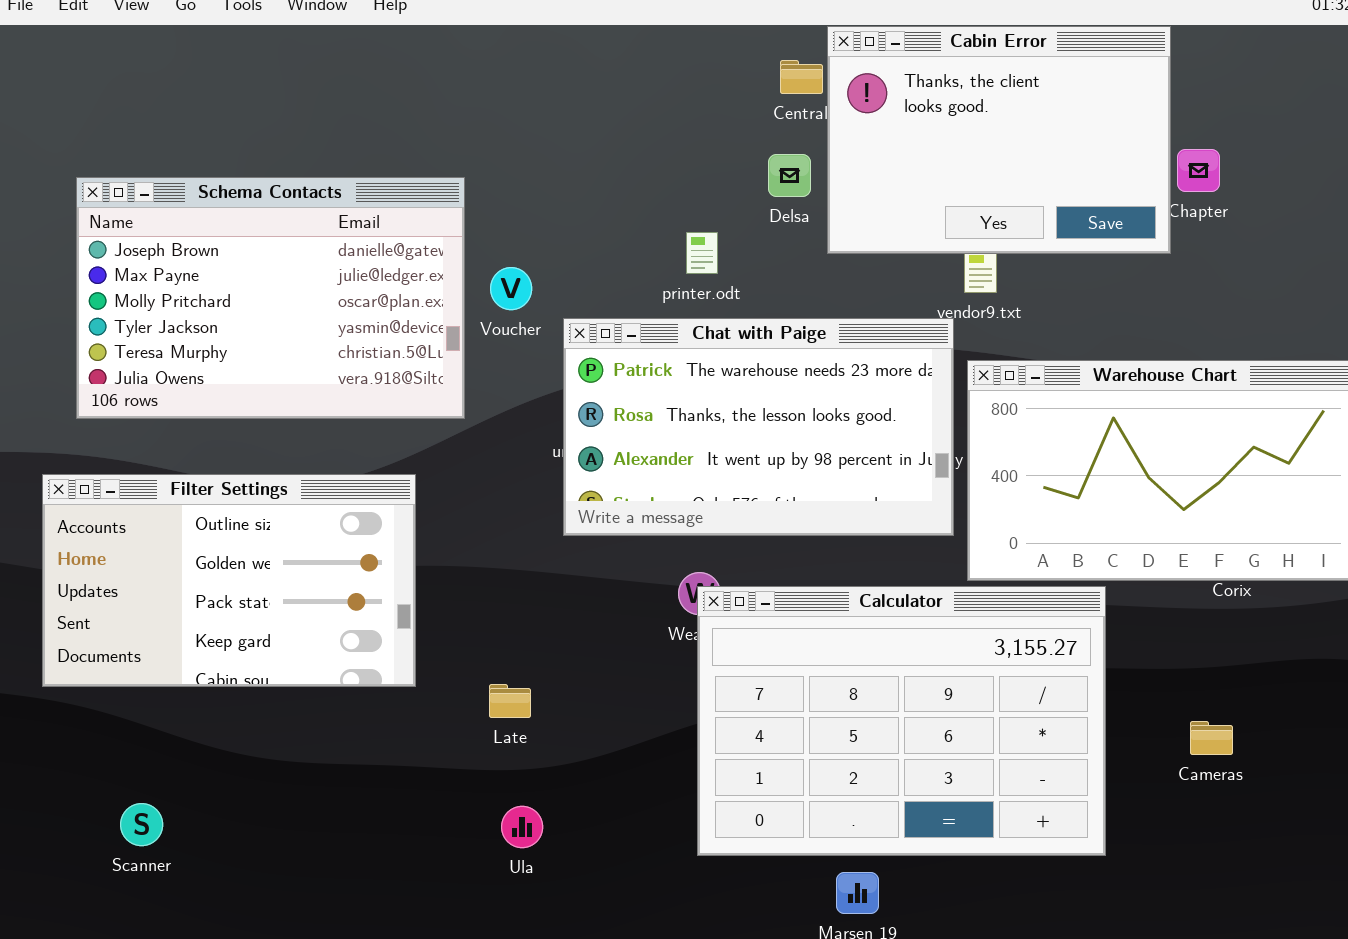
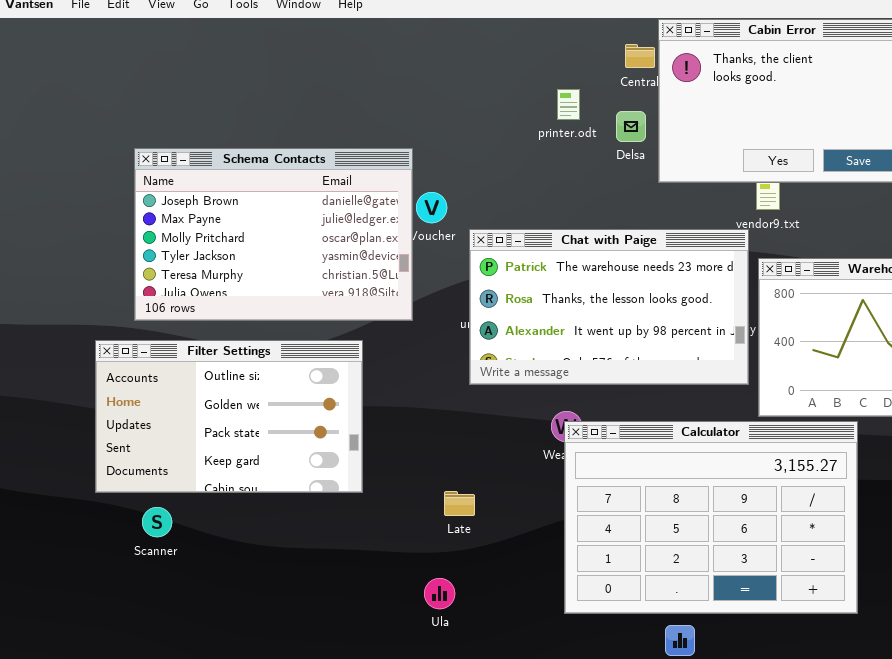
Schema Contacts: [76,177,465,419] -> [134,148,413,321], moved
printer.odt: [686,232,718,274] -> [557,89,580,120], moved
Late: [489,684,531,718] -> [444,491,475,516], moved
Scanner: [120,803,163,846] -> [142,507,172,537], moved

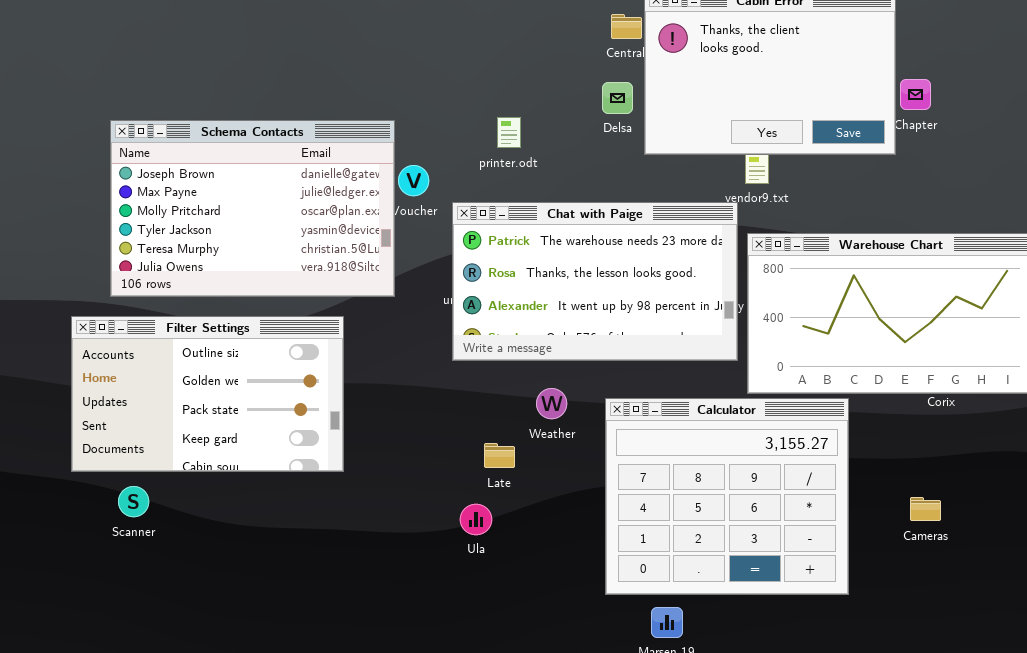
printer.odt: [557,89,580,120] -> [497,117,521,148], moved
Calculator: [564,421,858,614] -> [605,398,849,595], resized
Late: [444,491,475,516] -> [484,443,515,468], moved
Ula: [424,578,455,609] -> [460,504,492,535], moved

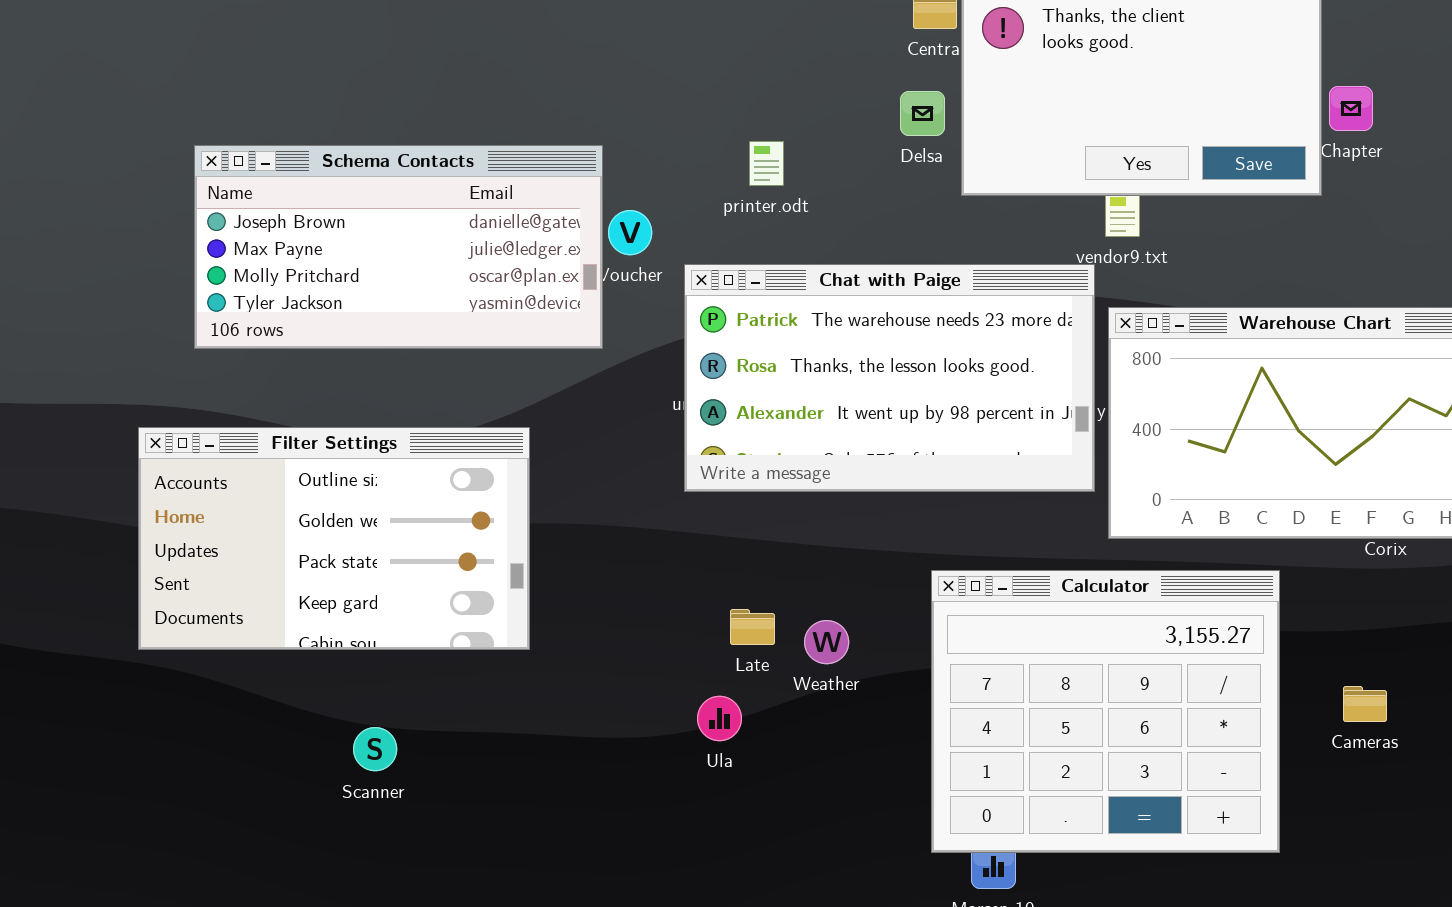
Schema Contacts: [110,120,395,297] -> [194,145,603,349], resized
Weather: [536,388,567,419] -> [804,620,849,664], moved
Calculator: [605,398,849,595] -> [931,570,1280,853], moved
Scanner: [118,486,149,517] -> [353,727,397,771], moved

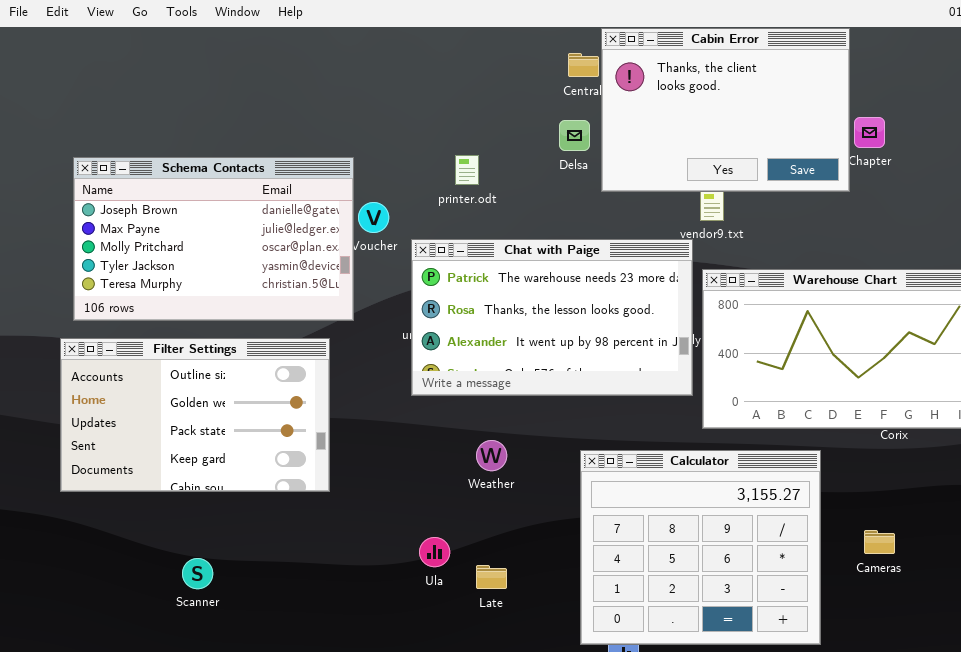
Schema Contacts: [194,145,603,349] -> [73,157,354,321], resized
Filter Settings: [138,427,530,650] -> [60,338,330,492], moved
Late: [730,609,775,645] -> [476,565,507,589], moved
Weather: [804,620,849,664] -> [476,440,507,471], moved

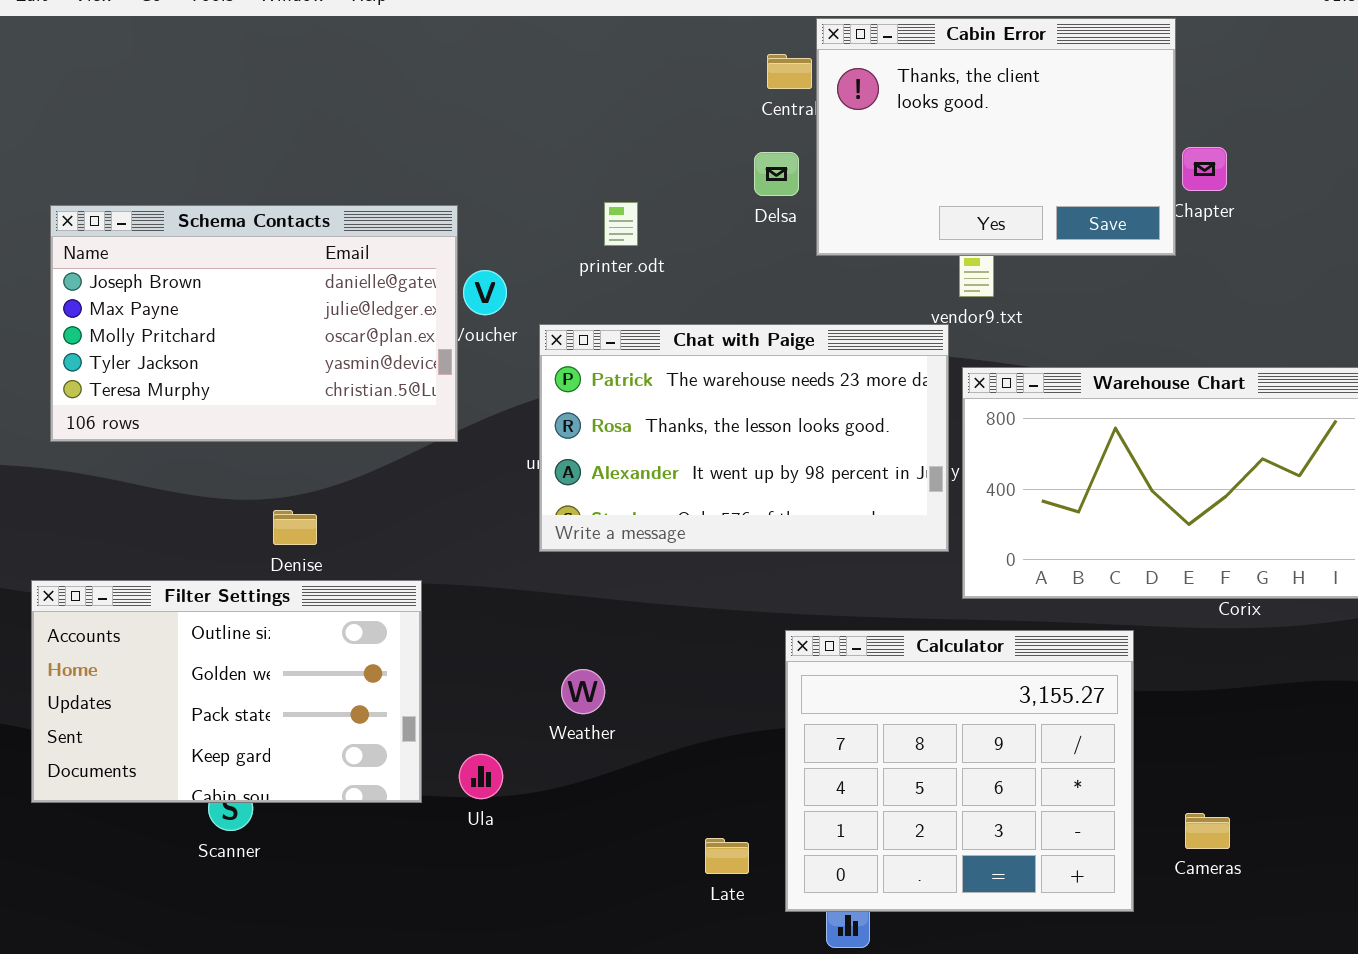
Filter Settings: [60,338,330,492] -> [31,580,422,803], moved
Weather: [476,440,507,471] -> [561,669,605,714], moved
Cameras: [864,530,895,554] -> [1185,813,1230,849], moved
Ula: [419,537,450,567] -> [459,754,503,799], moved
Late: [476,565,507,589] -> [705,838,749,874], moved

